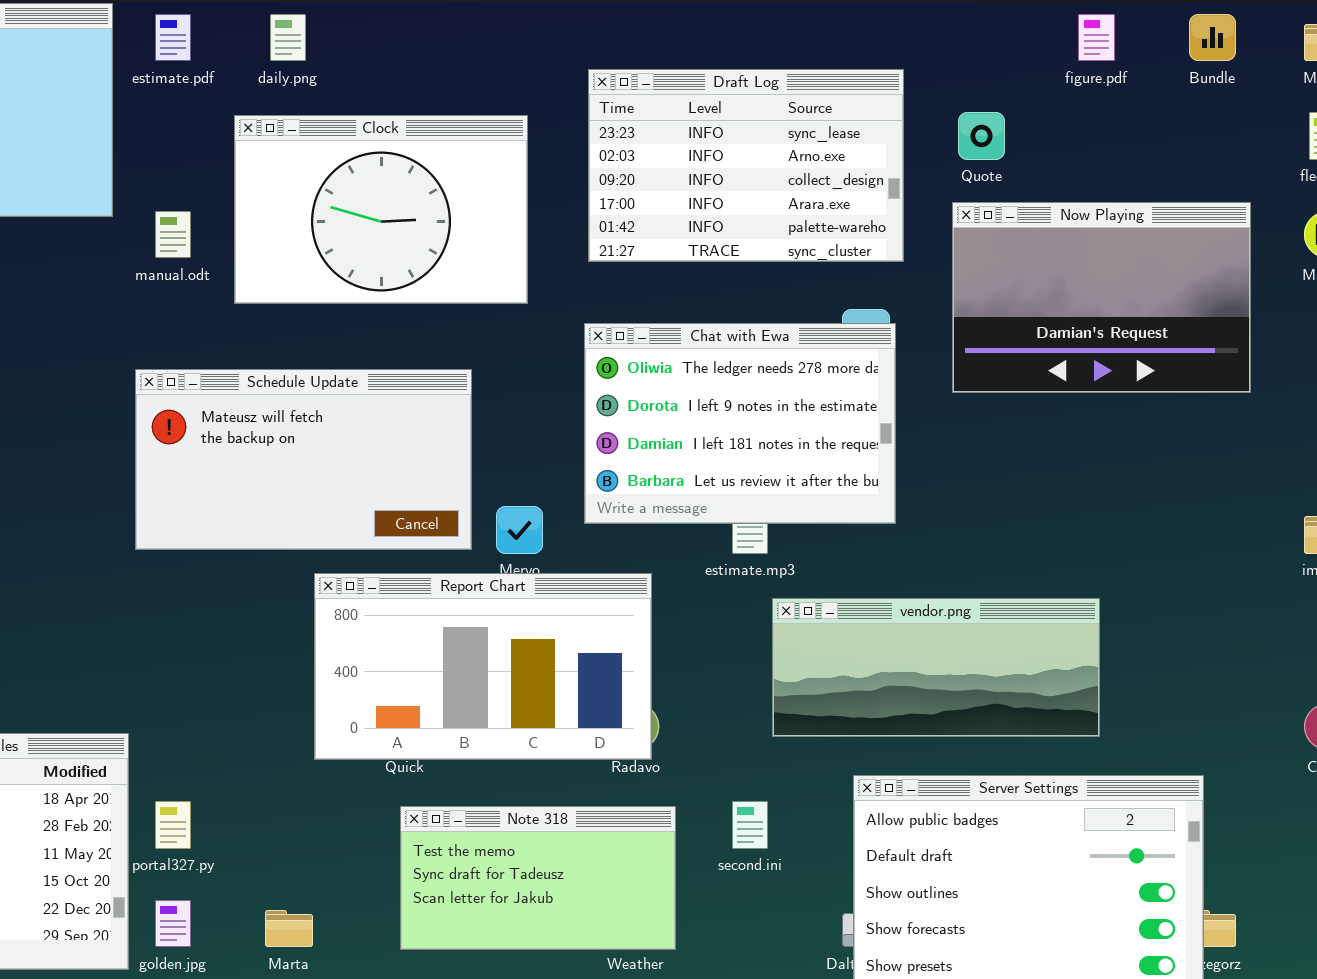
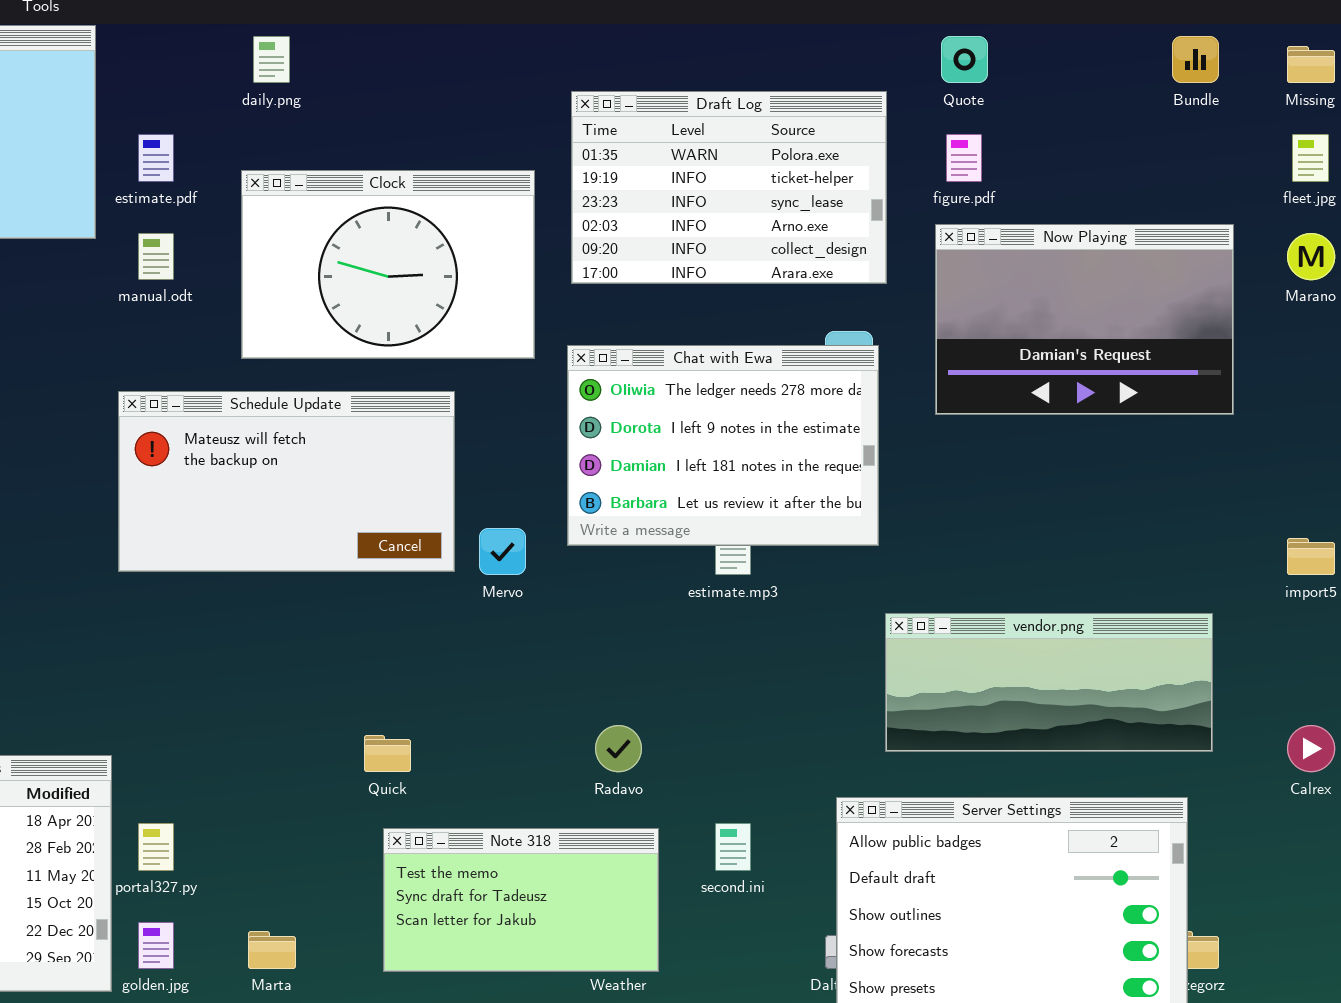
estimate.pdf: [155,14,191,61] -> [138,134,174,182], moved
figure.pdf: [1078,14,1115,61] -> [946,134,982,182], moved
Draft Log: [588,69,904,262] -> [571,91,887,284], scrolled up 2 rows
Quote: [958,112,1005,160] -> [941,36,988,83], moved
Clock: [234,115,528,304] -> [241,170,535,359], moved
Report Chart: [314,573,652,760] -> none, closed
vendor.png: [772,598,1100,737] -> [885,613,1213,752], moved

